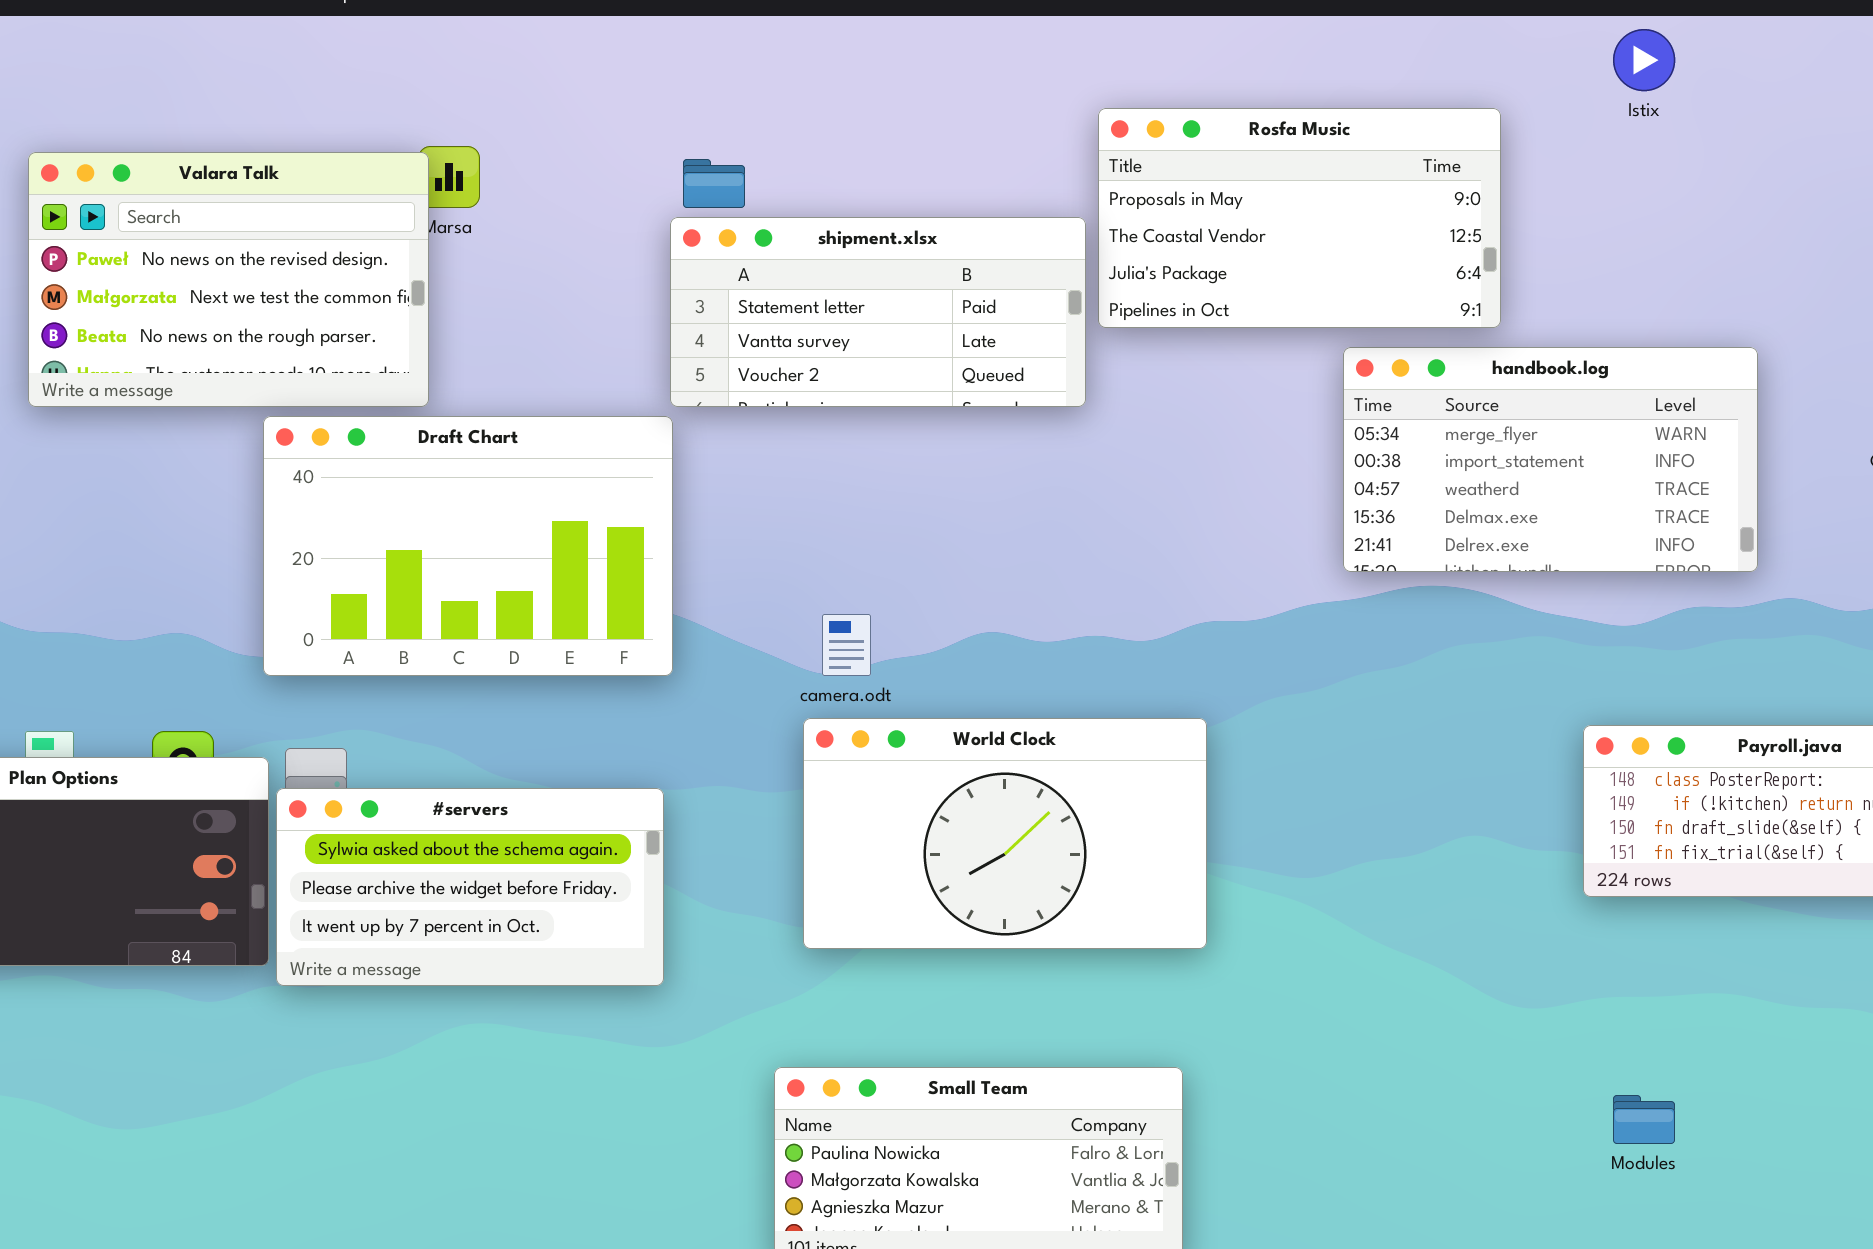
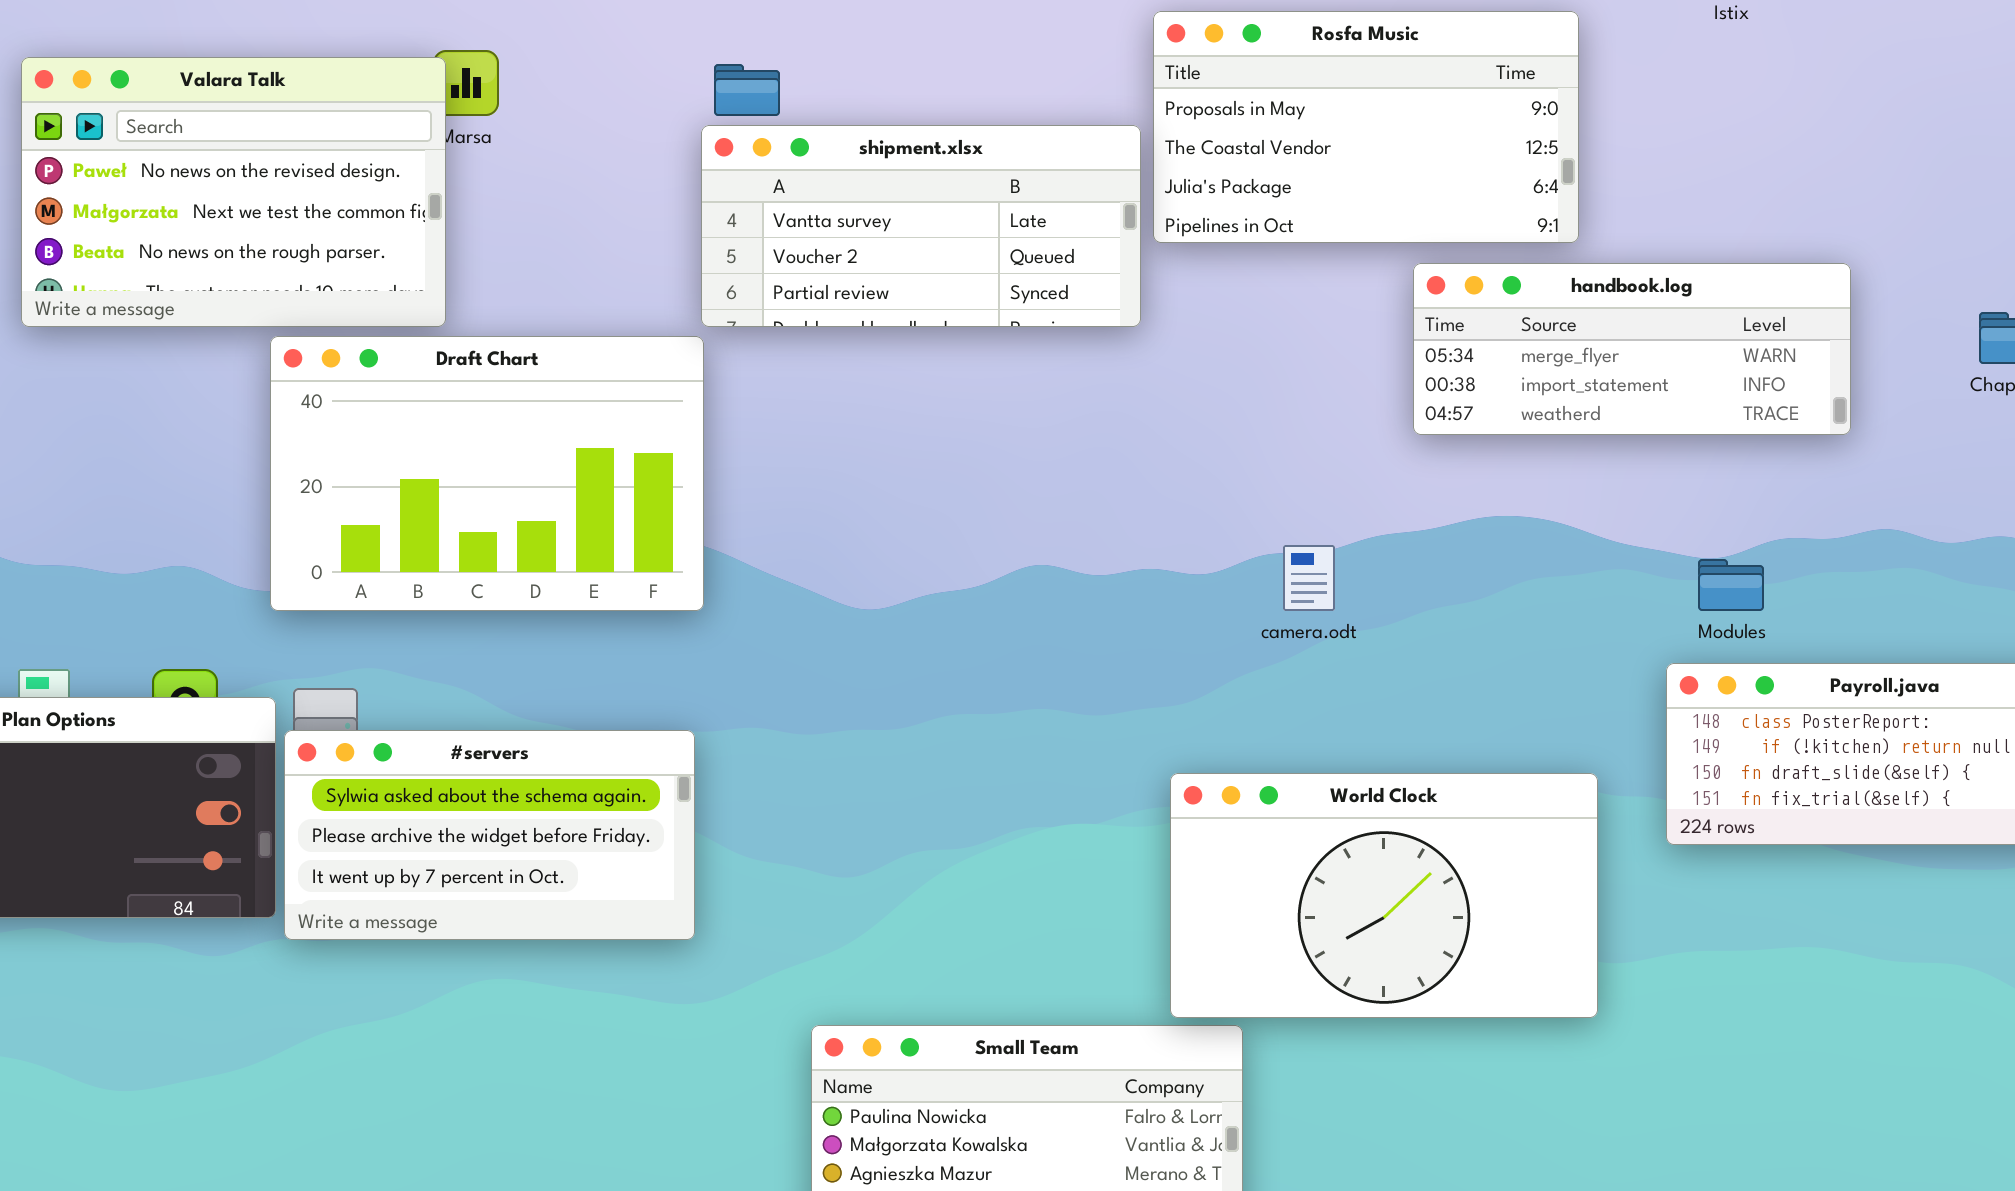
shipment.xlsx: [670,217,1086,407] -> [701,125,1141,327], scrolled down 1 row
handbook.log: [1343,347,1758,572] -> [1413,263,1851,435], resized
camera.odt: [822,614,871,676] -> [1283,545,1335,611], moved
World Clock: [803,718,1207,949] -> [1170,773,1598,1018], moved
Modules: [1613,1095,1675,1144] -> [1698,559,1764,611], moved

